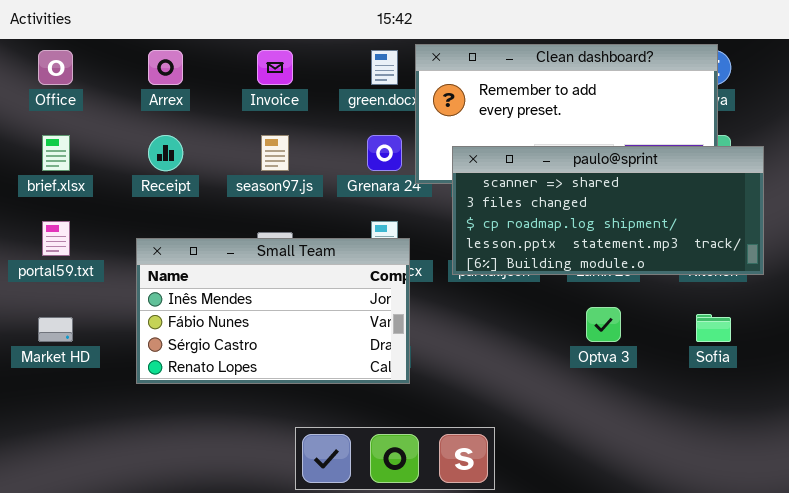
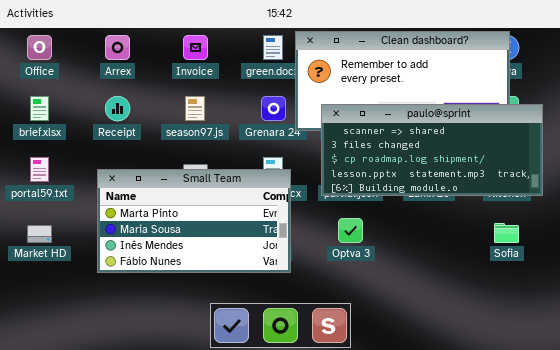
Small Team: [136,238,410,384] -> [97,169,291,273], scrolled up 2 rows
Optva 3: [586,307,621,342] -> [338,218,363,243], moved

